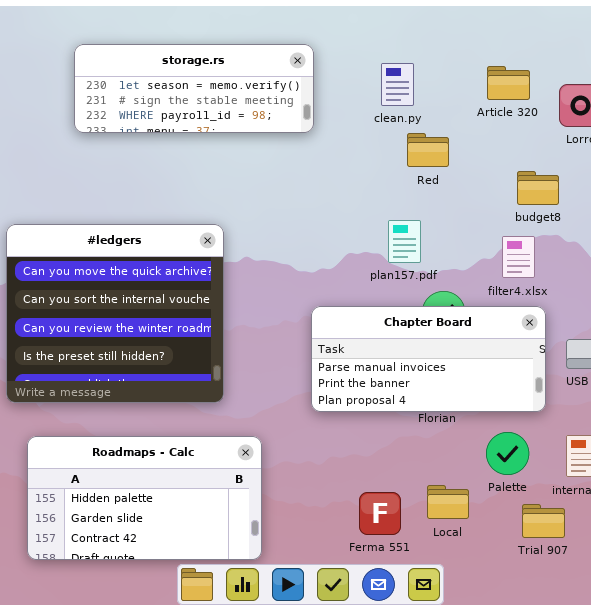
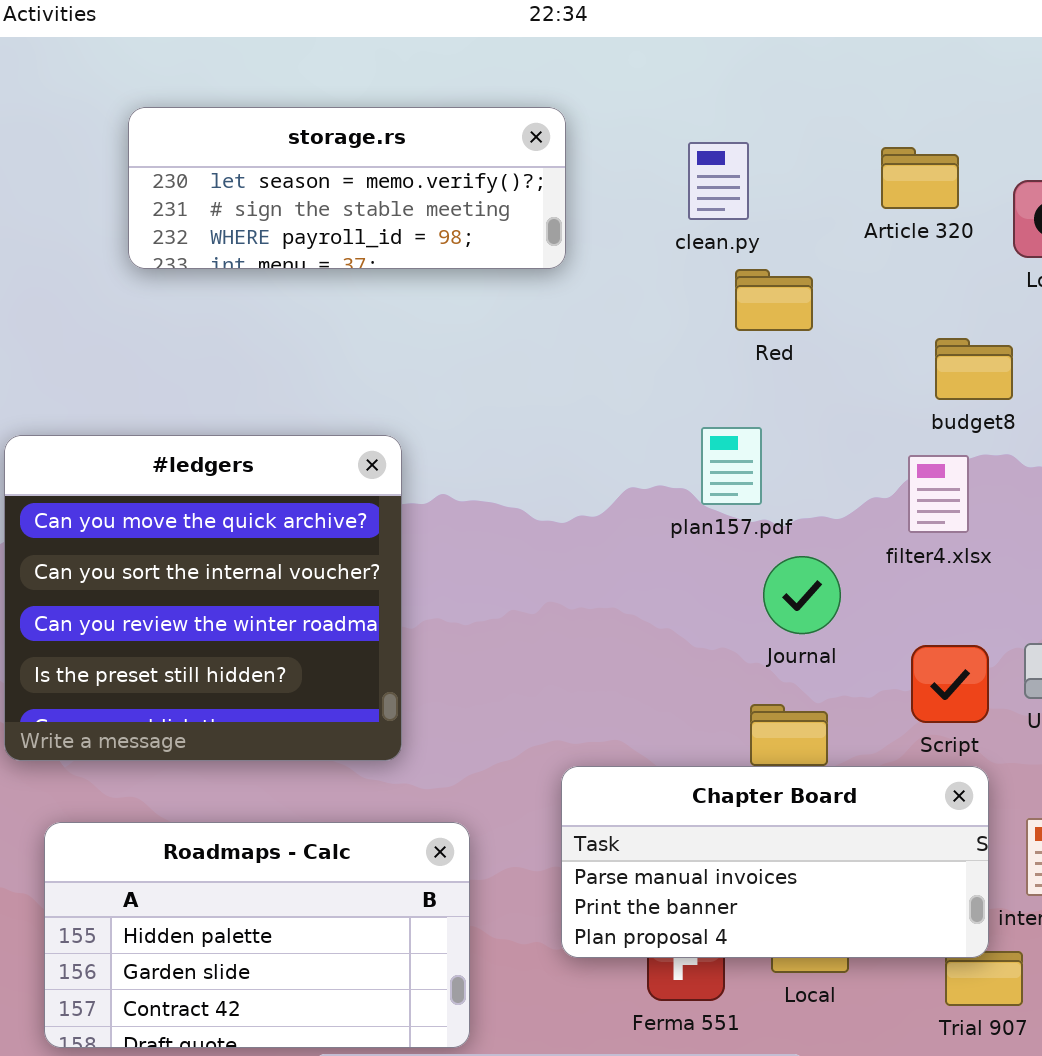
Chapter Board: [311,306,546,412] -> [561,766,989,958], moved

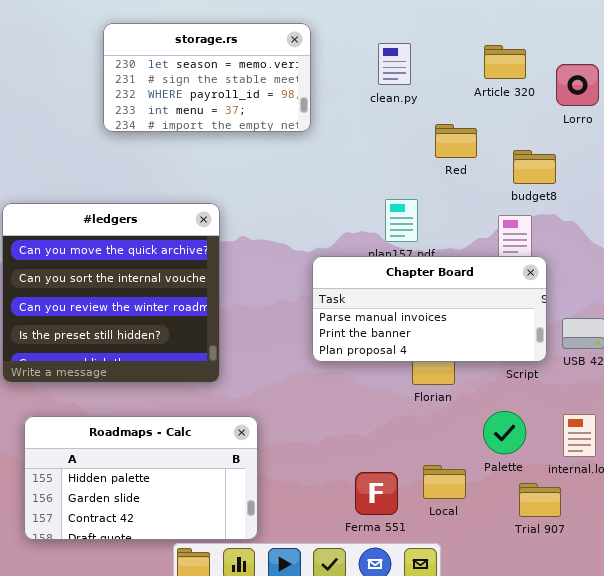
storage.rs: [128,107,566,269] -> [103,23,311,132], resized
Red: [735,269,813,331] -> [435,124,477,158], moved
Chapter Board: [561,766,989,958] -> [312,256,547,362], moved

